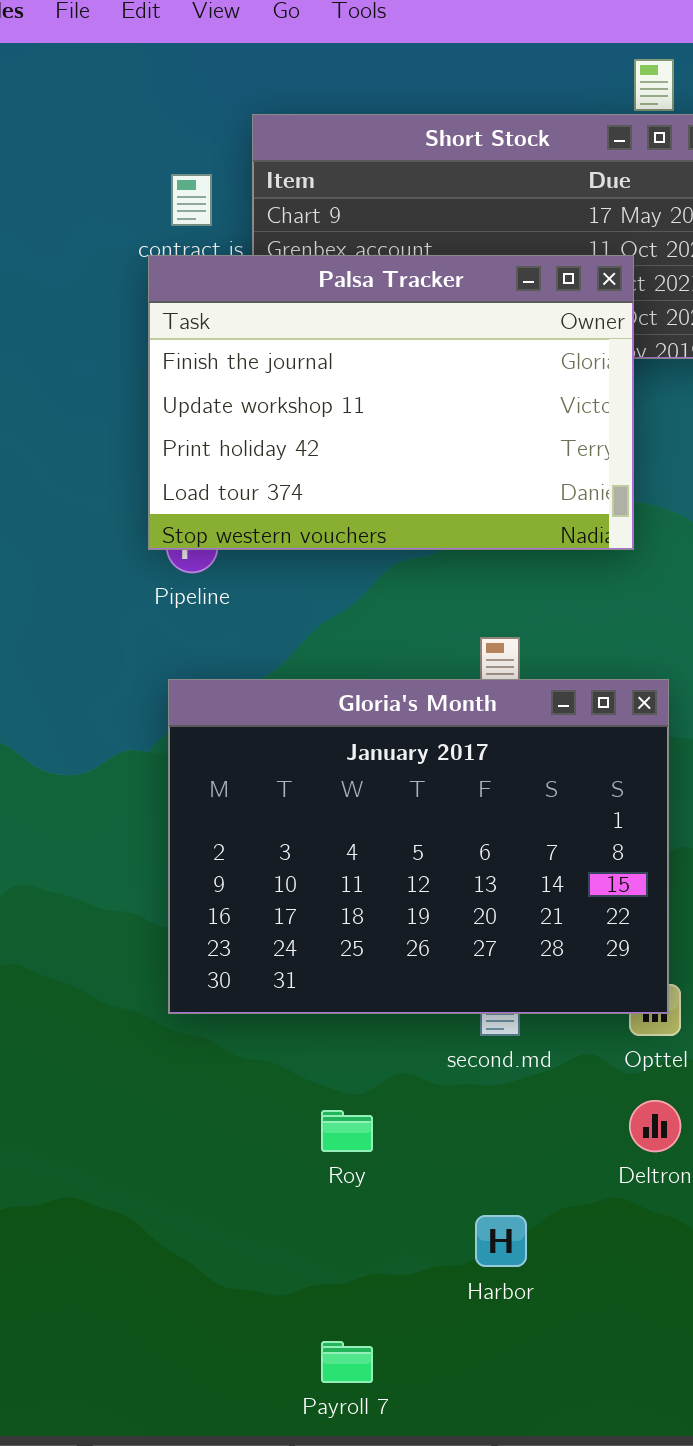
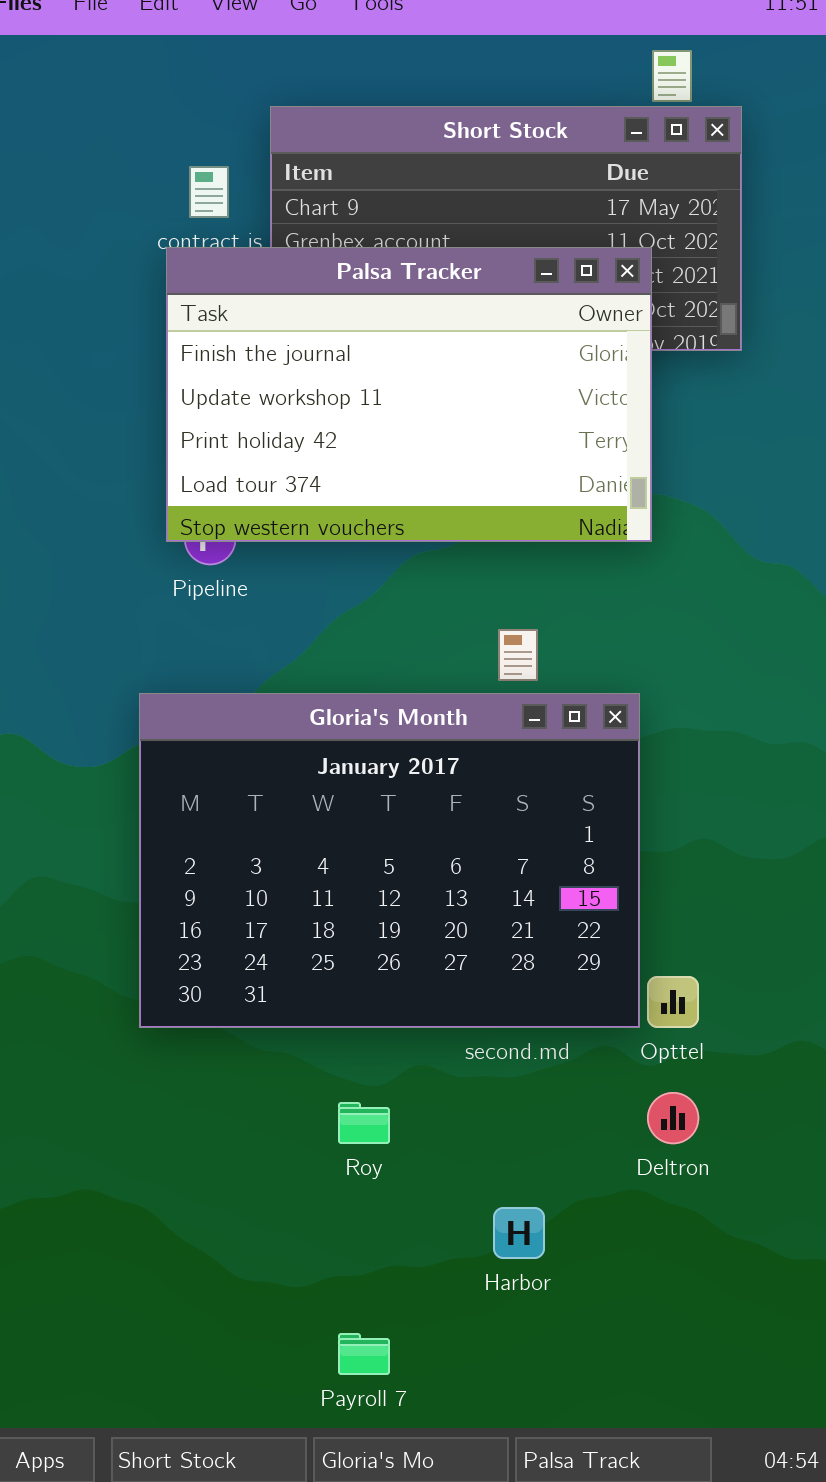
Gloria's Month: [168,679,669,1014] -> [139,693,640,1028], moved

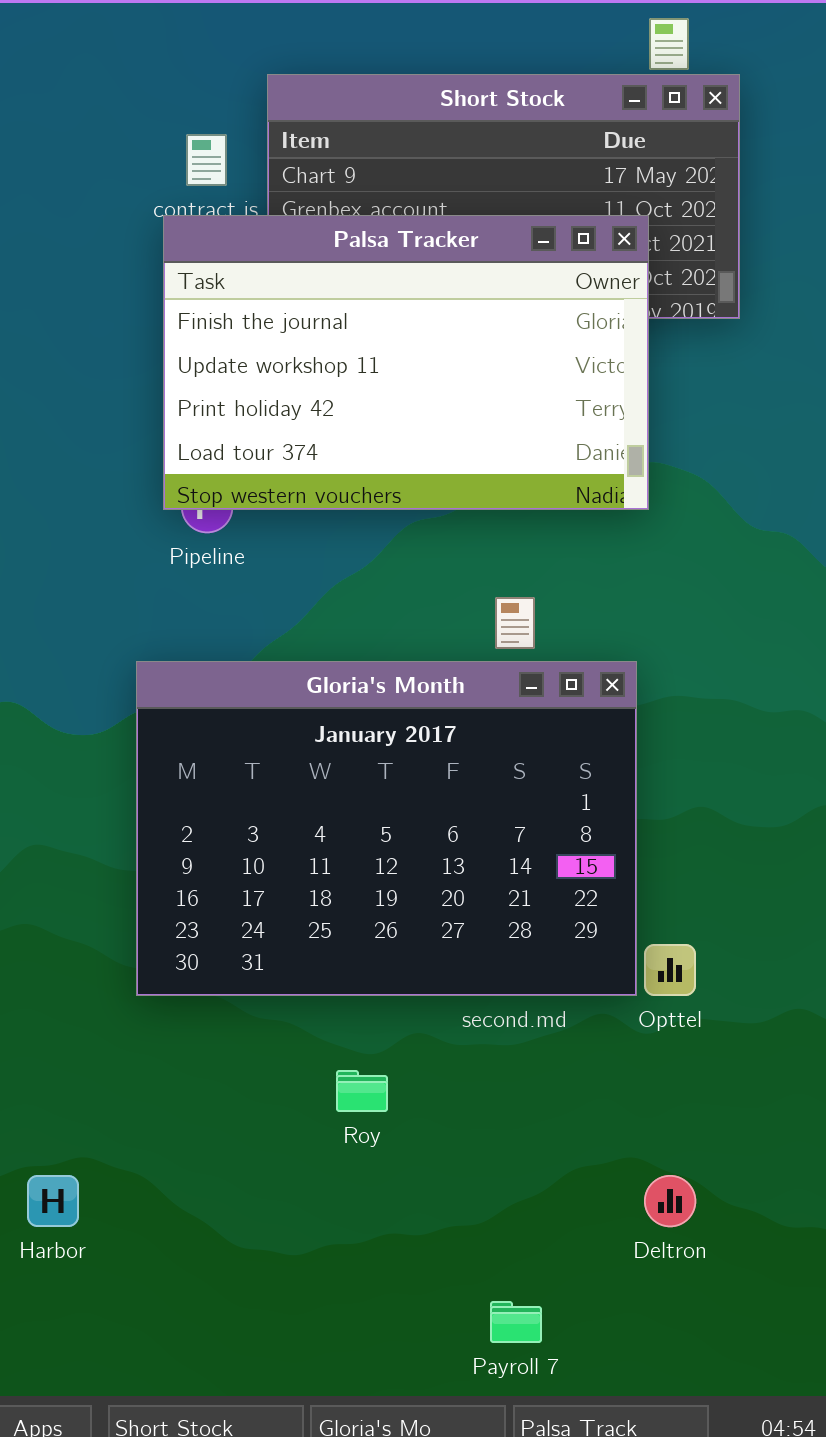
Deltron: [647,1092,699,1144] -> [644,1175,696,1227], moved
Harbor: [493,1207,545,1259] -> [27,1175,79,1227], moved
Payroll 7: [338,1333,390,1375] -> [490,1301,542,1343], moved

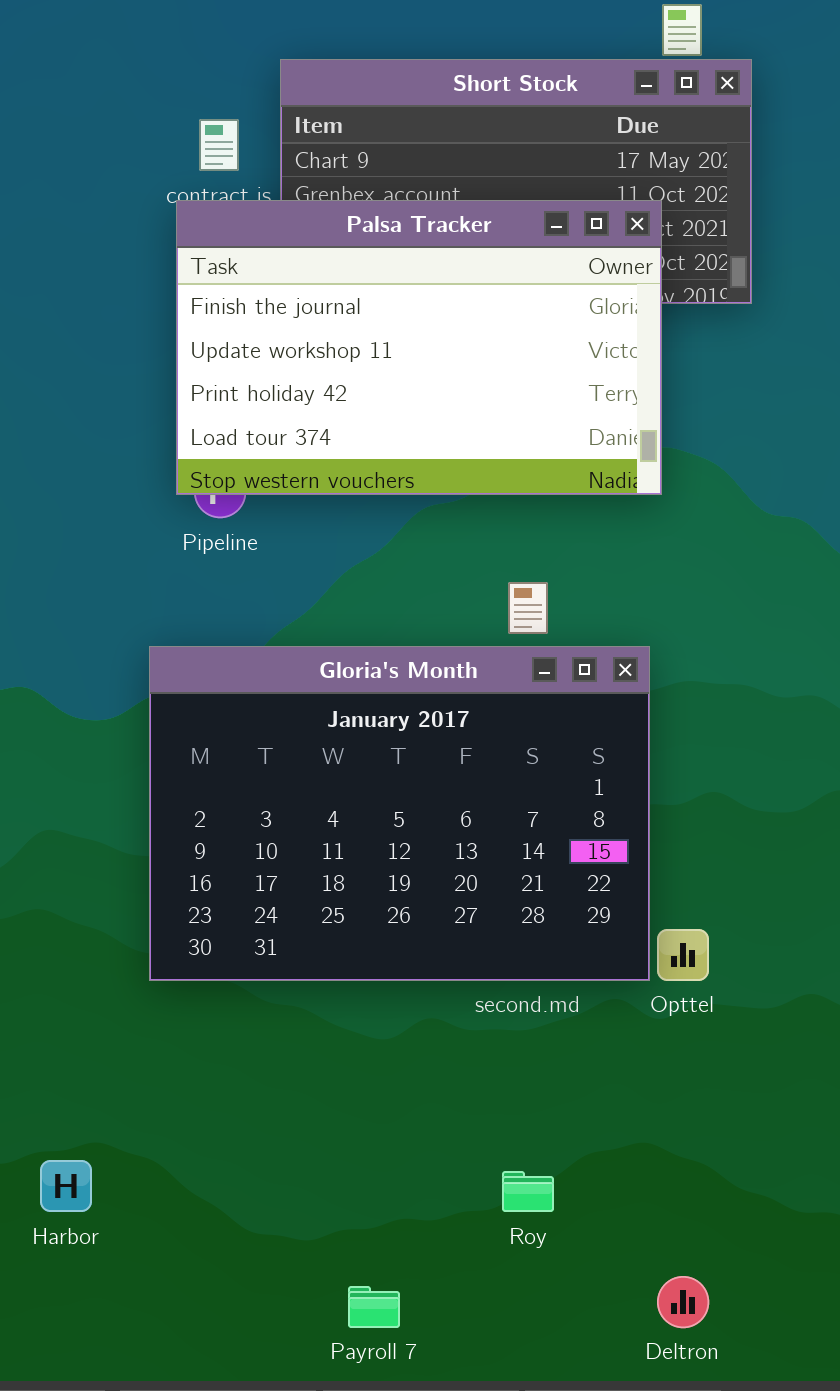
Roy: [336,1070,388,1112] -> [502,1171,554,1212], moved
Deltron: [644,1175,696,1227] -> [657,1276,709,1328], moved
Payroll 7: [490,1301,542,1343] -> [348,1286,400,1328], moved

